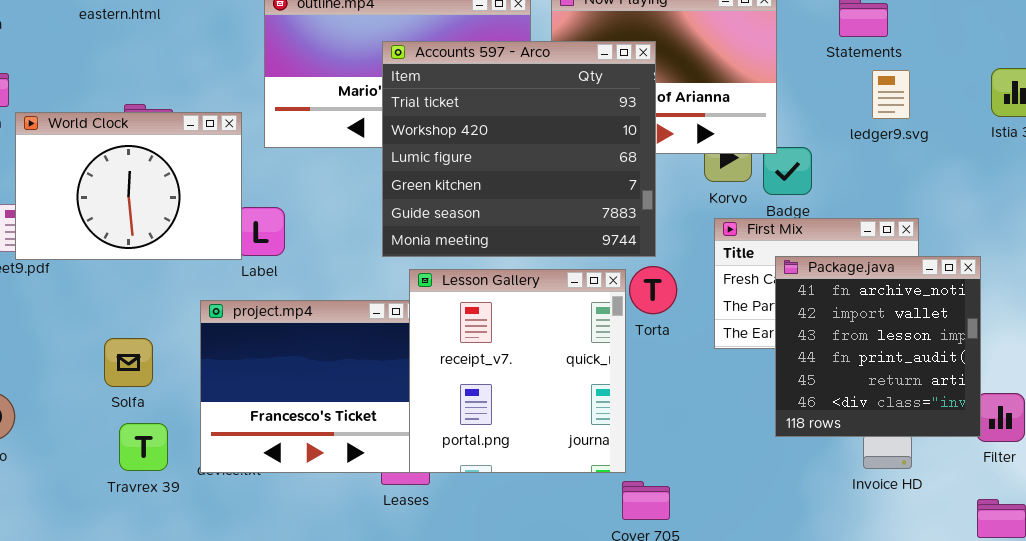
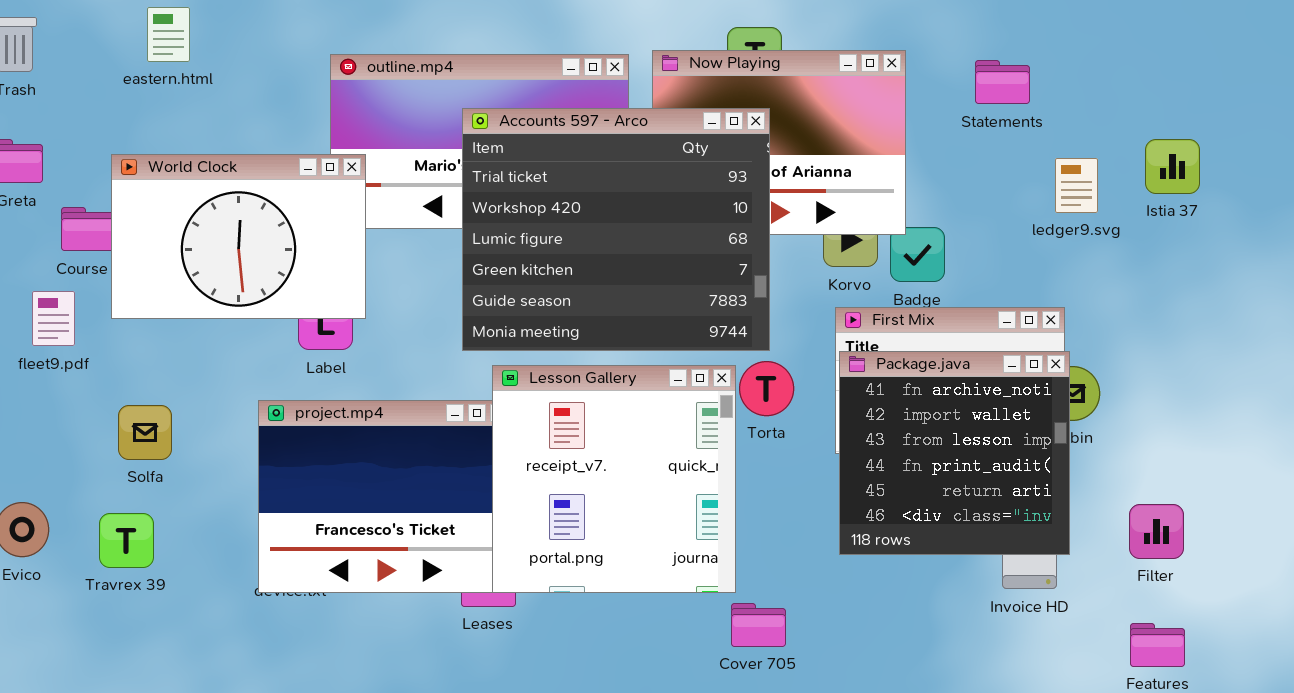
ledger9.svg: [872,70,910,119] -> [1055,158,1098,213], moved
World Clock: [15,112,242,260] -> [111,154,366,319], moved
Package.java: [775,256,981,437] -> [839,351,1070,555], moved
Solfa: [104,338,153,387] -> [118,405,172,460], moved
Travrex 39: [119,423,168,471] -> [99,513,154,568], moved

